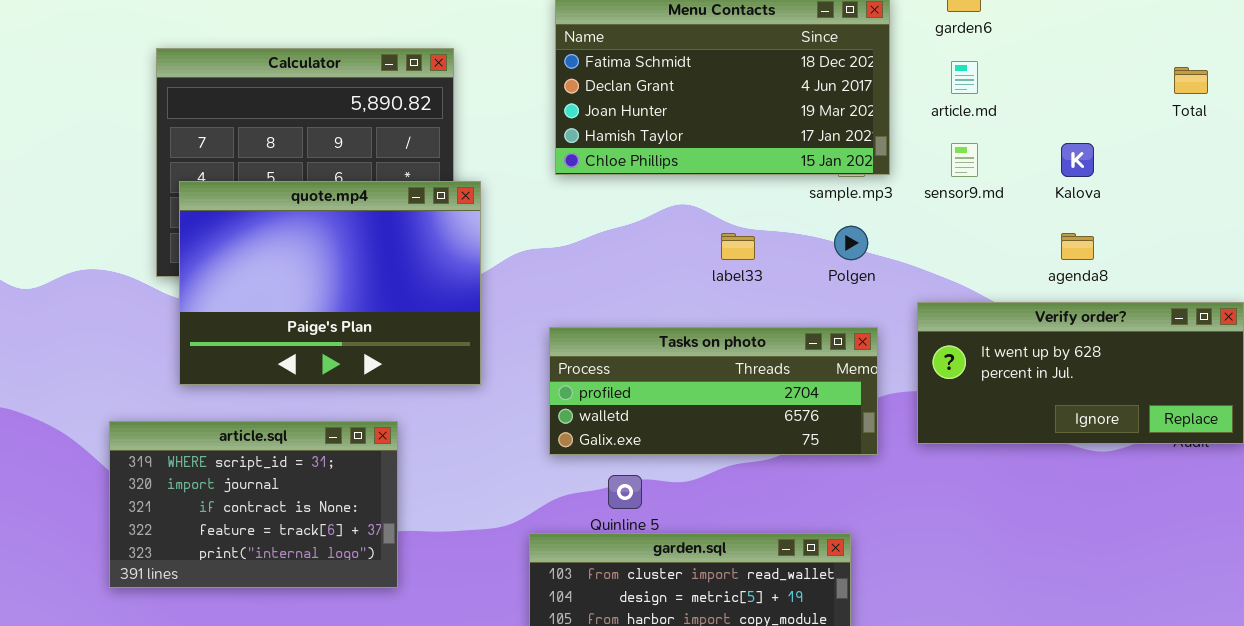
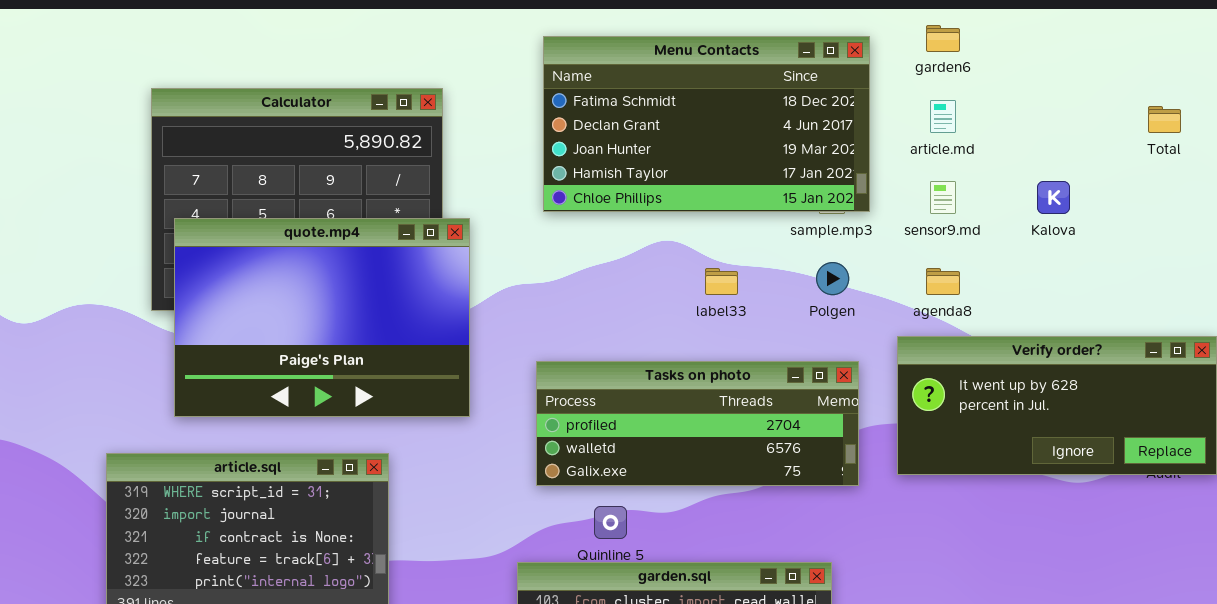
agenda8: [1061,233,1094,260] -> [926,268,960,295], moved

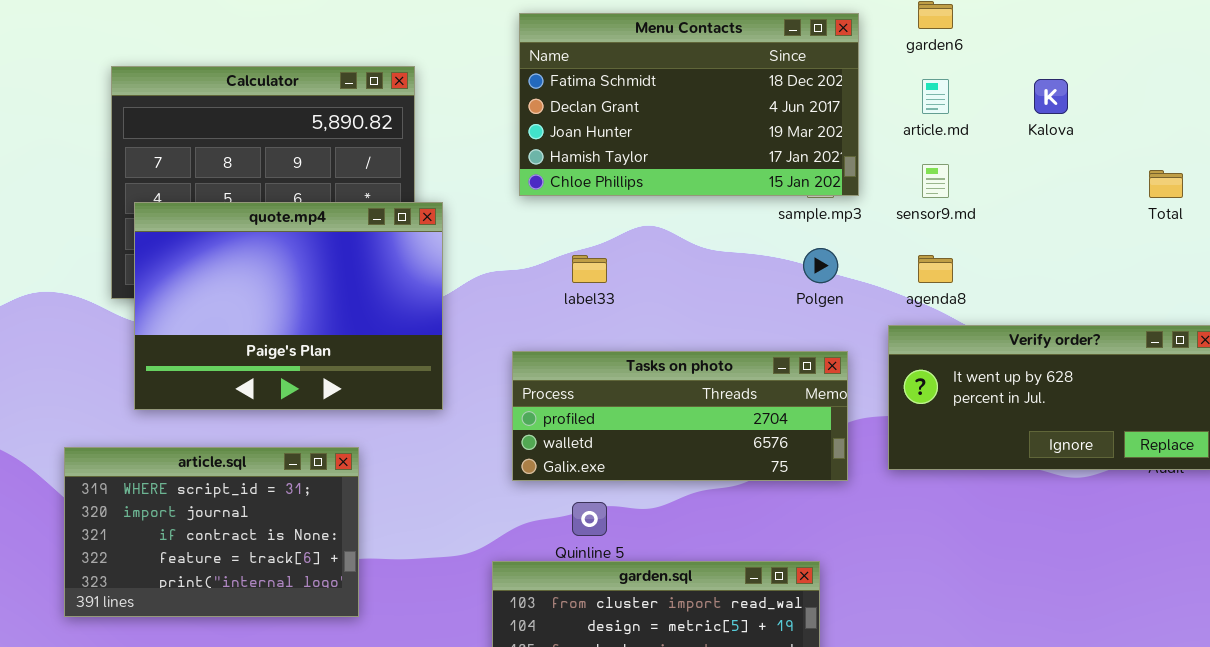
Total: [1148,106,1181,133] -> [1149,170,1183,198], moved
Kalova: [1037,181,1070,214] -> [1034,79,1068,114], moved
label33: [705,268,738,295] -> [572,255,607,283], moved

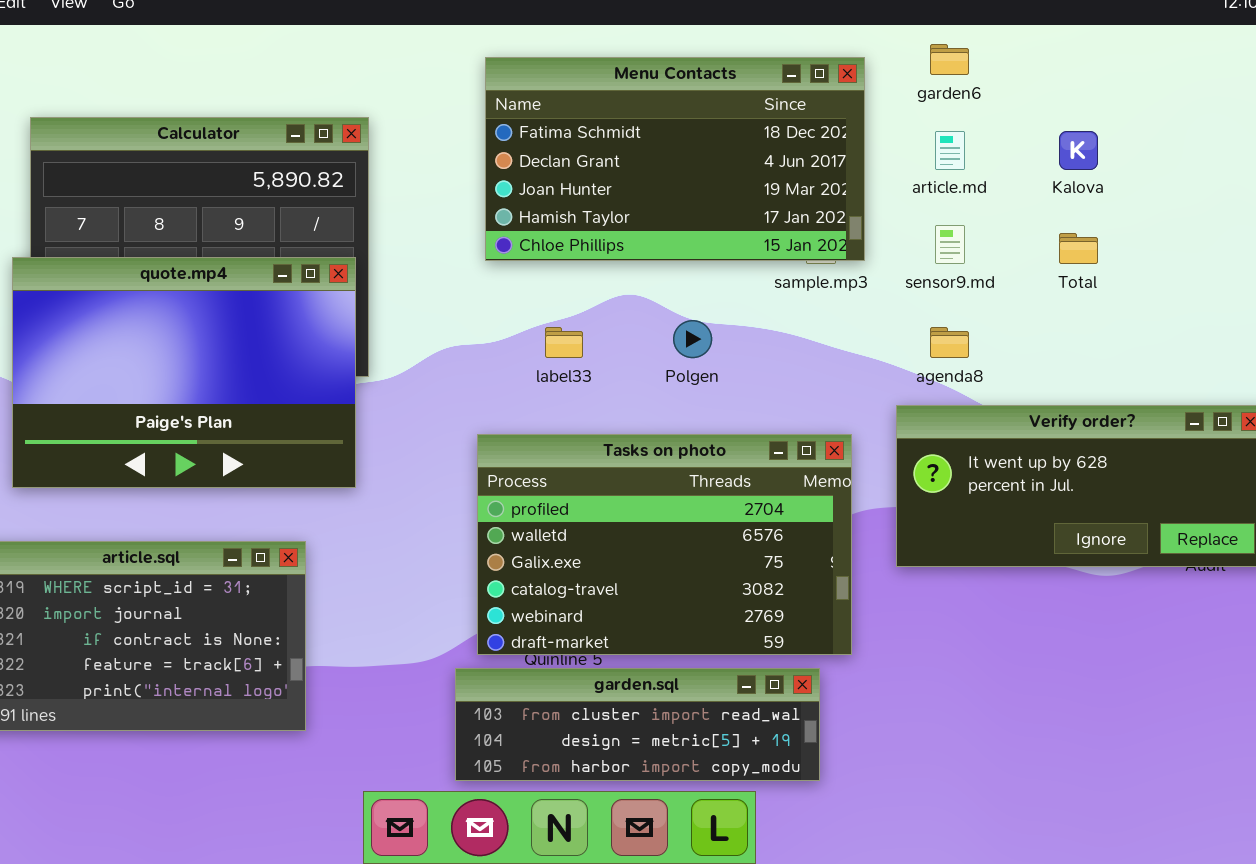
Total: [1149,170,1183,198] -> [1059,233,1098,264], moved
quote.mp4: [134,202,443,410] -> [12,257,356,488], moved
Polgen: [803,248,838,283] -> [673,320,712,358], moved
Tasks on photo: [512,351,848,481] -> [477,434,852,655], resized

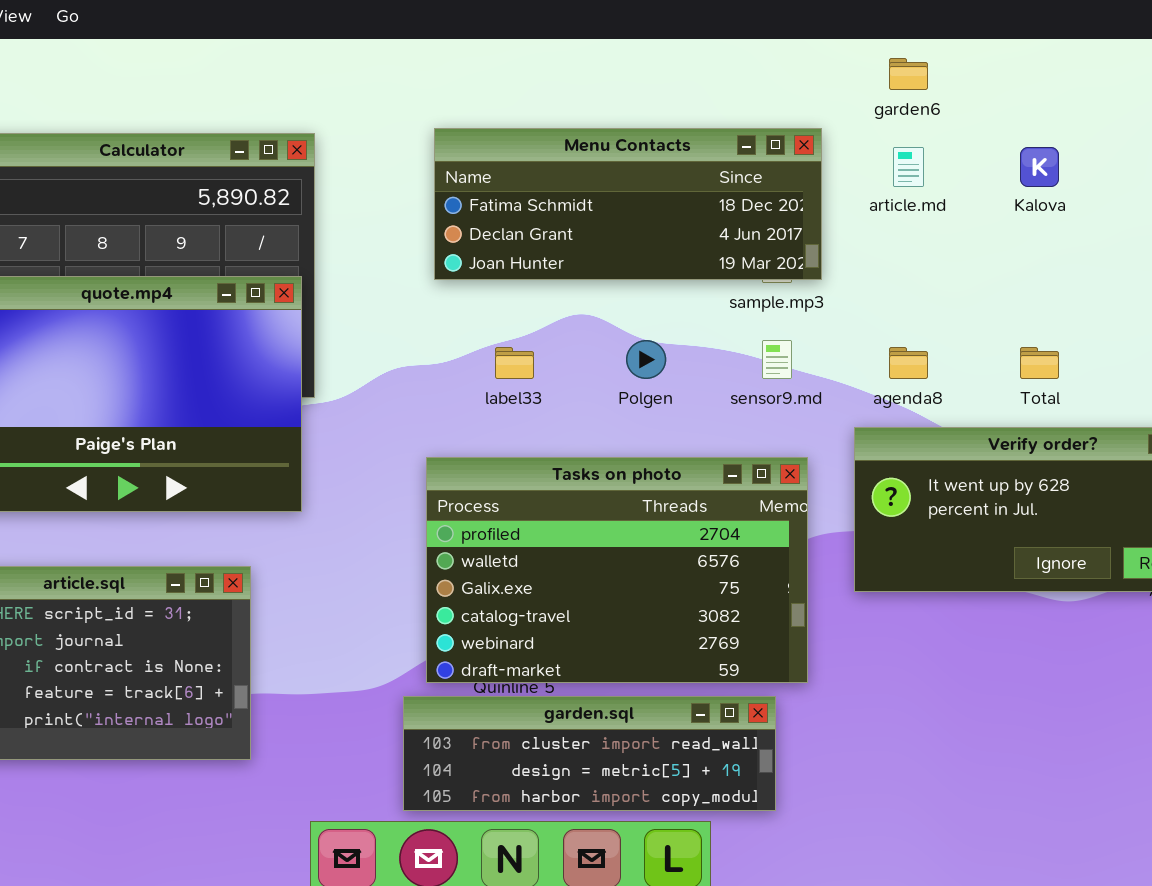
Menu Contacts: [485,57,865,261] -> [434,128,822,280], resized
sensor9.md: [935,225,965,264] -> [762,340,792,379], moved
Total: [1059,233,1098,264] -> [1020,347,1059,379], moved

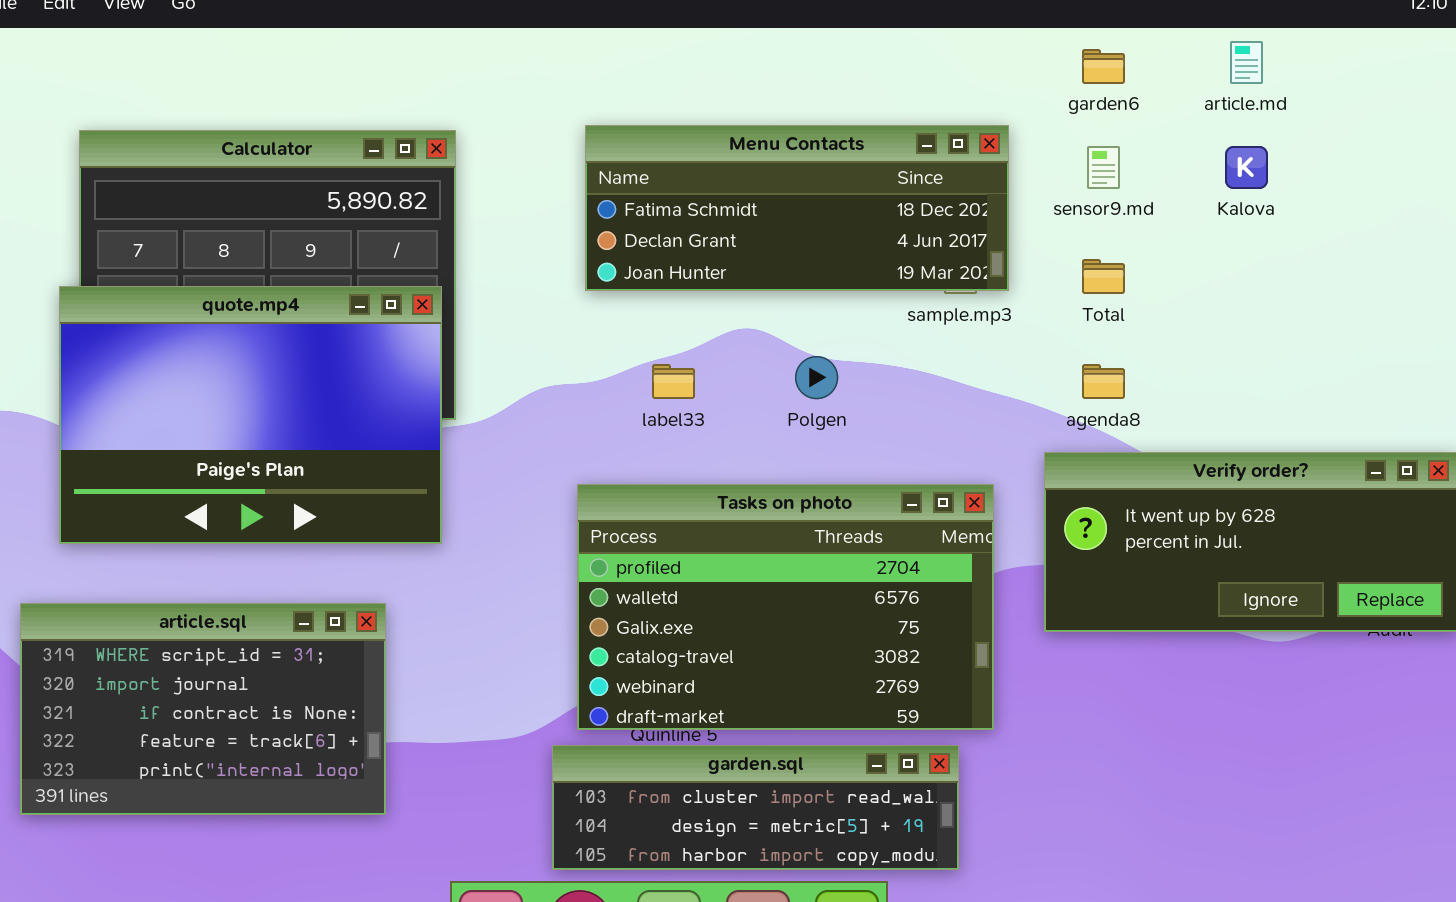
article.md: [893,147,924,187] -> [1230,41,1263,84], moved
sensor9.md: [762,340,792,379] -> [1087,146,1120,189], moved
Total: [1020,347,1059,379] -> [1082,259,1125,294], moved

